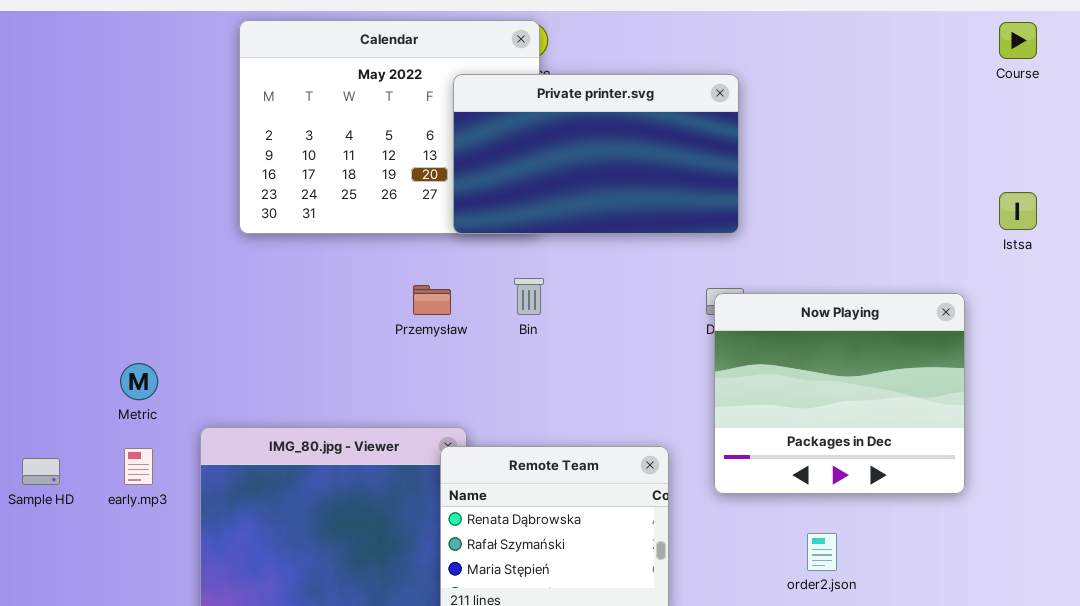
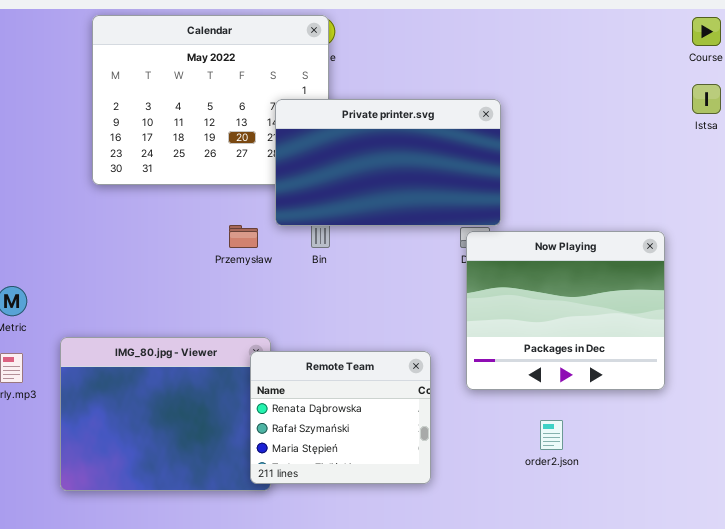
Private printer.svg: [453,74,739,234] -> [275,99,501,226], moved
Istsa: [999,192,1037,230] -> [692,84,721,114], moved

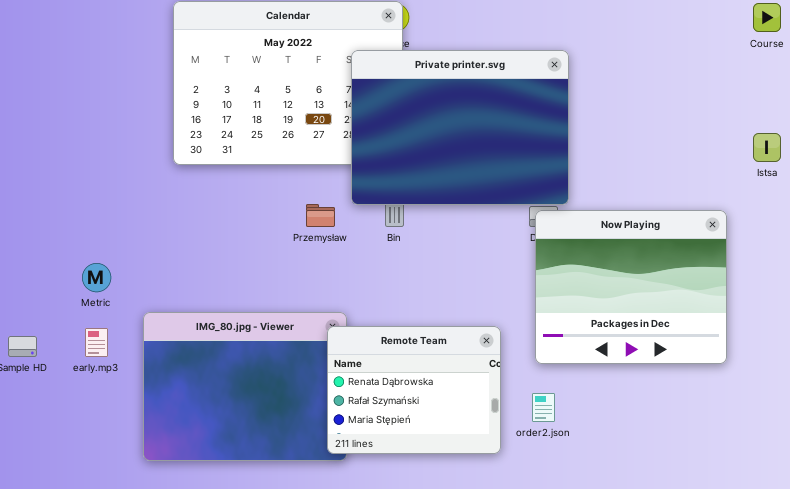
Istsa: [692,84,721,114] -> [753,133,781,162], moved
Private printer.svg: [275,99,501,226] -> [351,50,569,205], resized
order2.json: [540,420,563,450] -> [532,393,555,422], moved

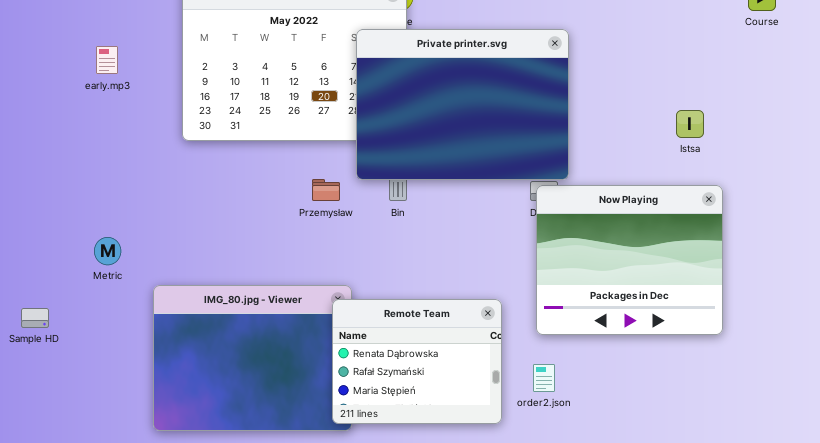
Istsa: [753,133,781,162] -> [676,110,704,138], moved
early.mp3: [85,328,108,357] -> [96,46,118,74], moved

